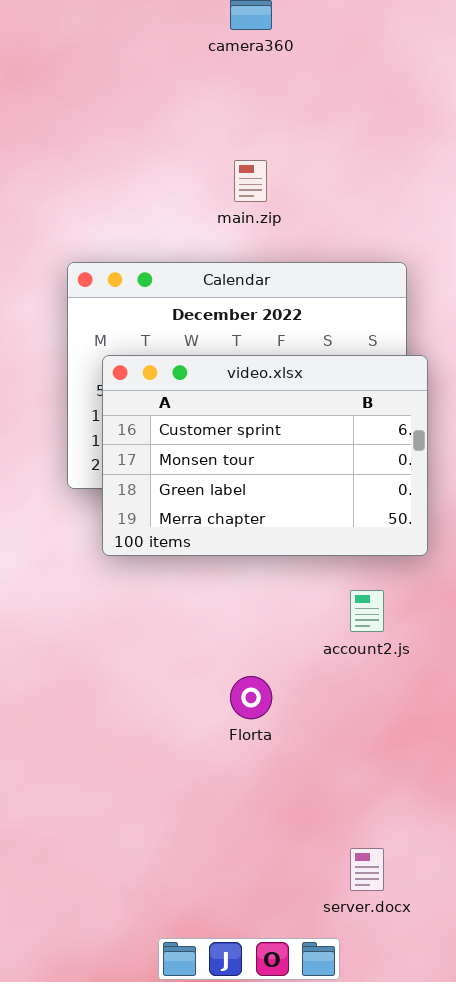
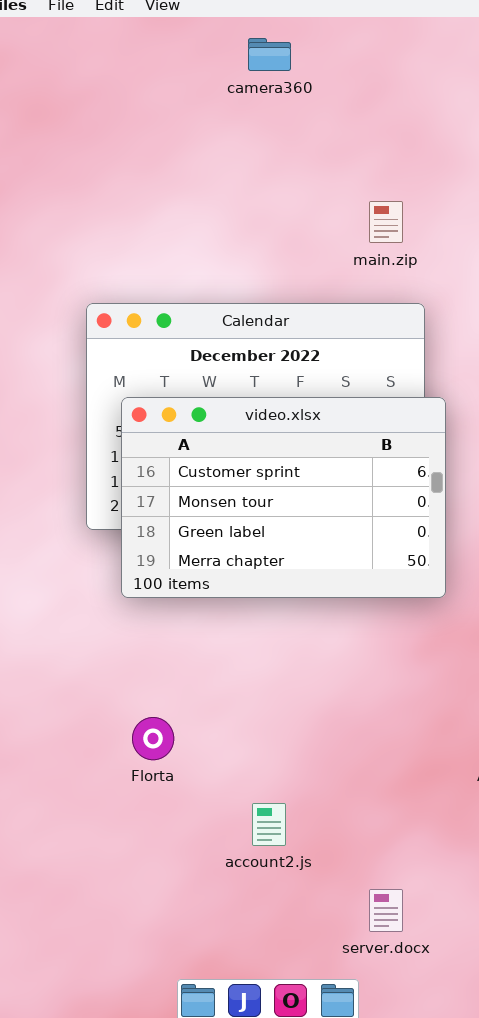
main.zip: [234,160,267,202] -> [369,201,403,243], moved
account2.js: [350,590,384,632] -> [252,803,286,846], moved
Florta: [230,676,272,719] -> [132,717,174,760], moved

